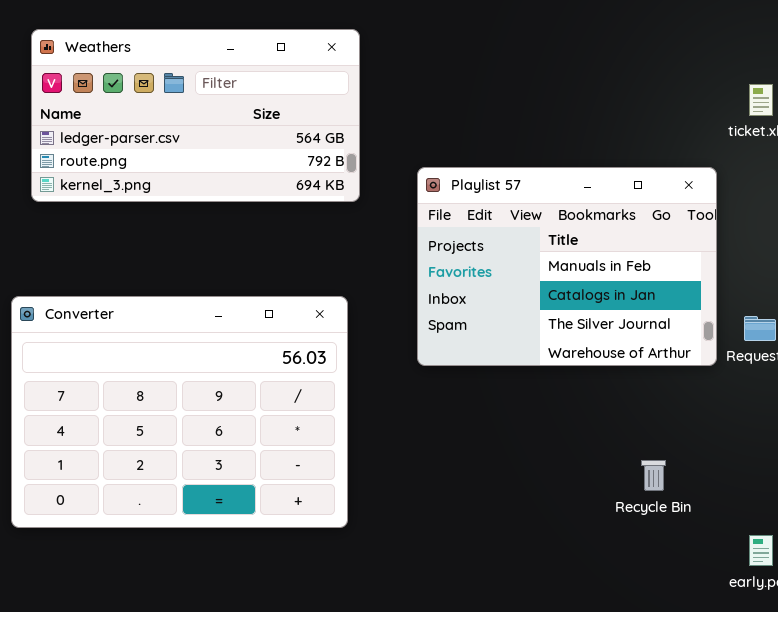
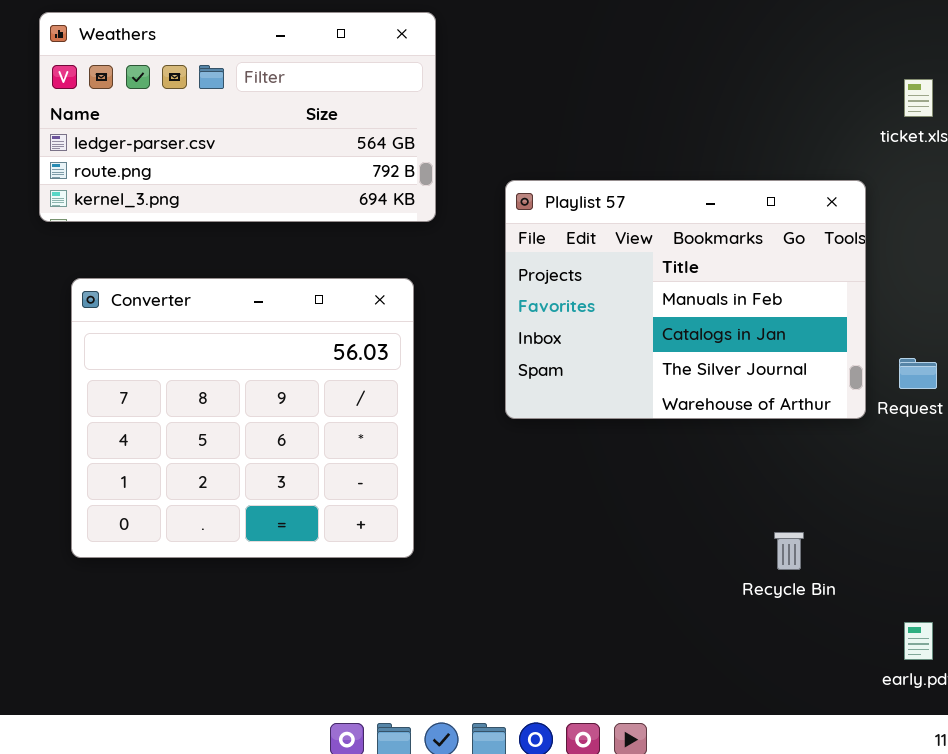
Converter: [11,296,348,528] -> [71,278,414,558], moved, resized

